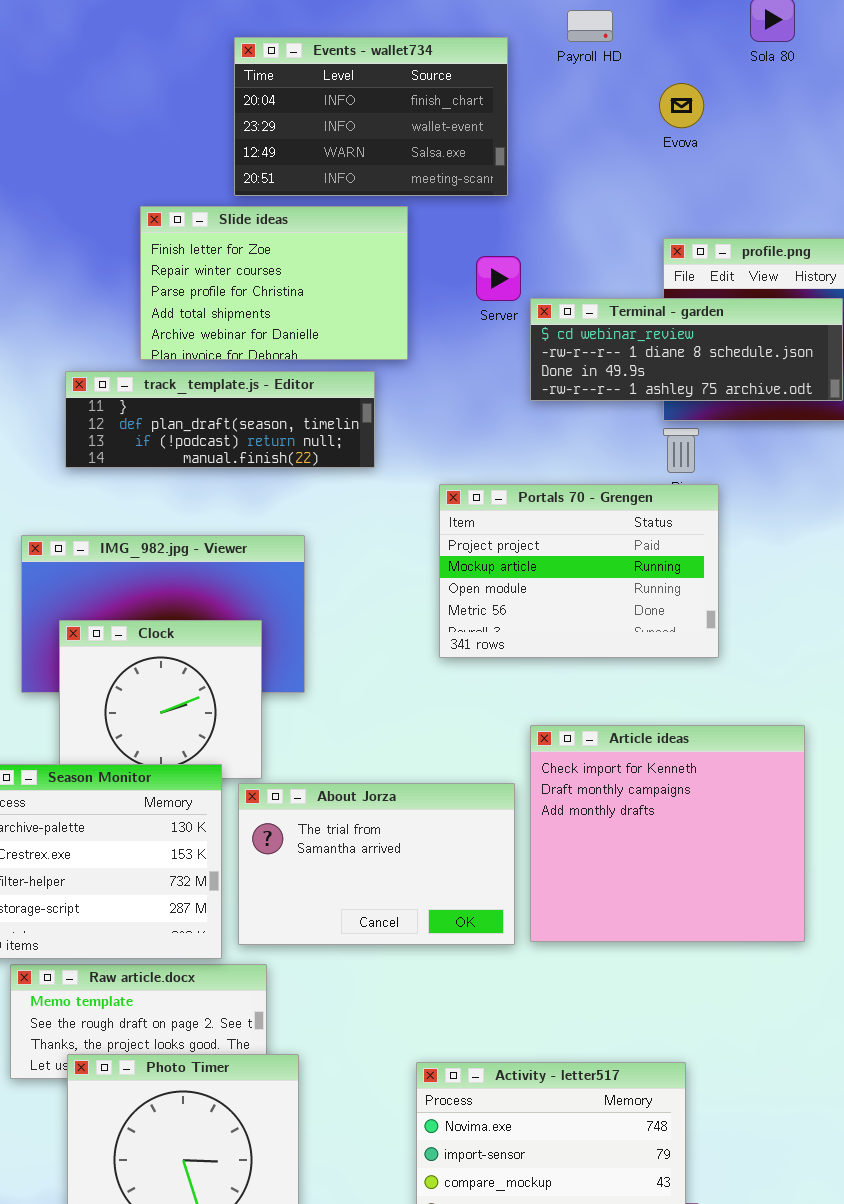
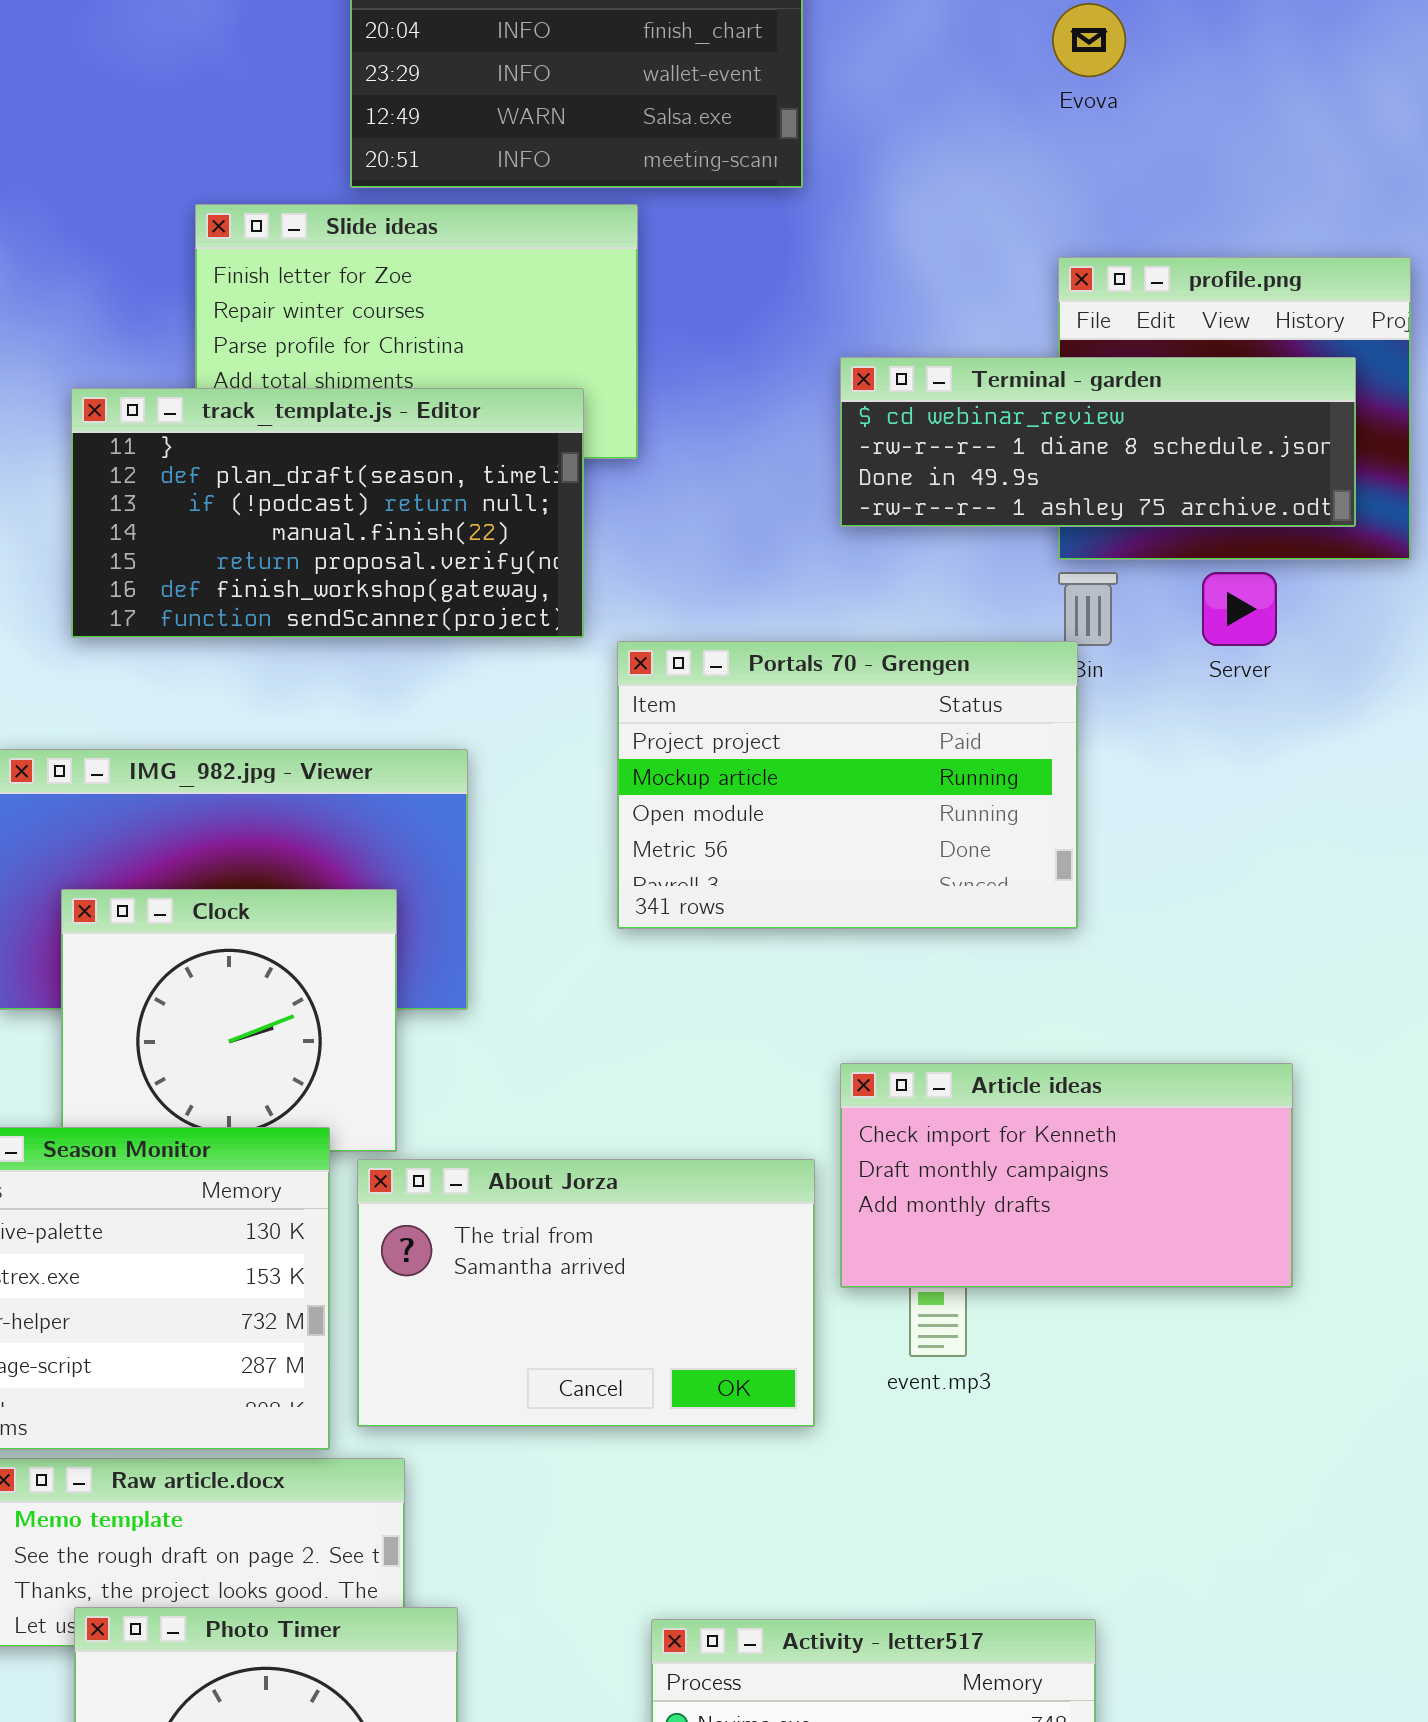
Server: [476,256,521,301] -> [1202,572,1277,646], moved
track_template.js - Editor: [65,371,375,468] -> [71,388,584,638], resized
Portals 70 - Grengen: [439,484,719,658] -> [617,641,1078,929], moved
Article ideas: [530,725,805,942] -> [840,1063,1293,1288], resized

